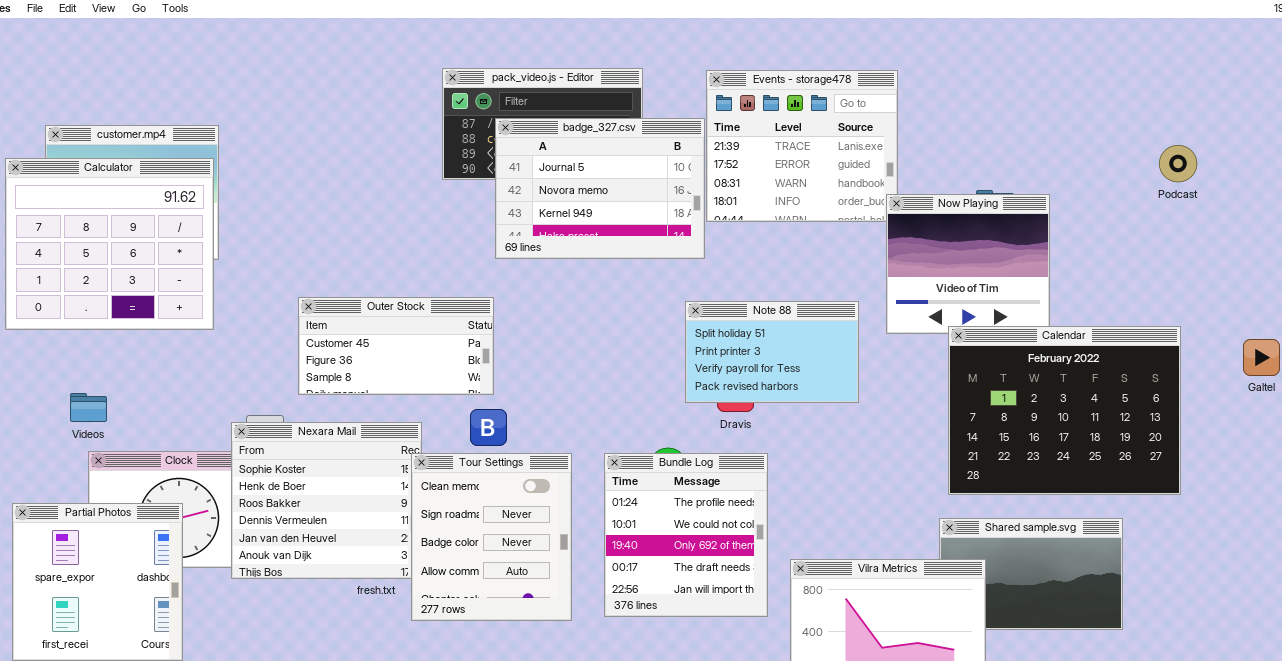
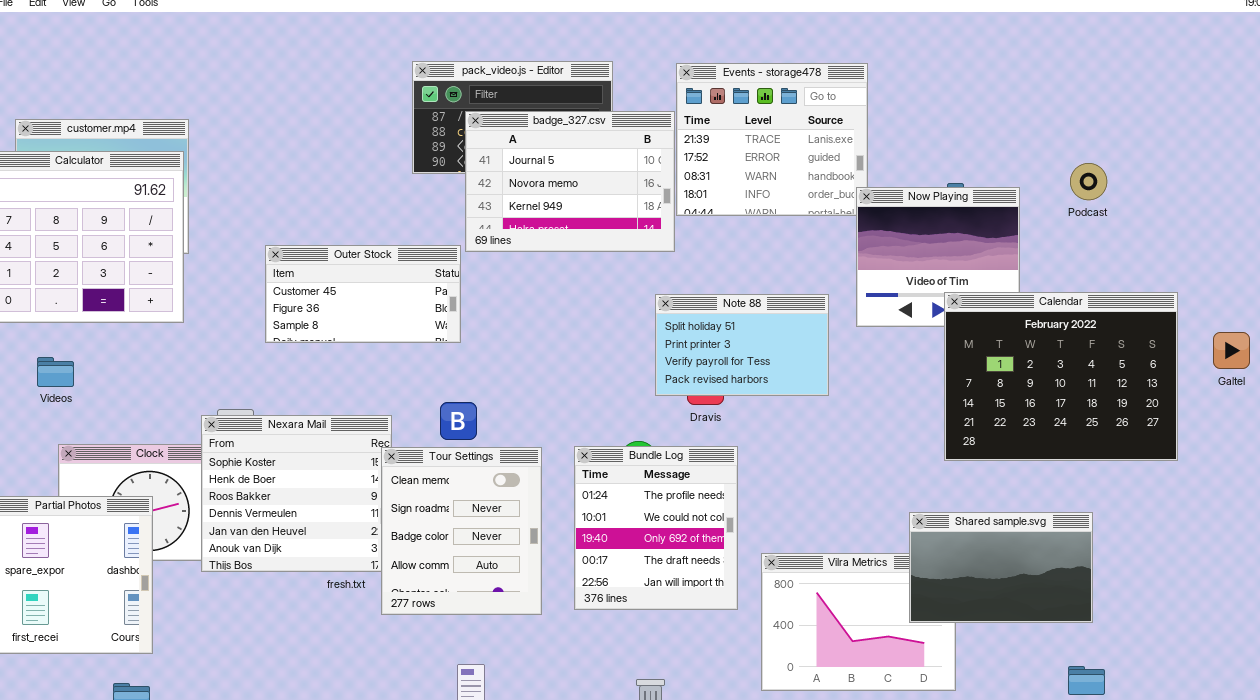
Podcast: [1159,145,1197,182] -> [1070,163,1107,200], moved
Outer Stock: [298,297,494,395] -> [265,245,461,343], moved
Calendar: [948,326,1181,495] -> [944,292,1178,461], moved
Videos: [70,393,107,422] -> [37,357,74,387], moved
Shared sample.svg: [939,518,1123,630] -> [909,512,1093,623], raised

